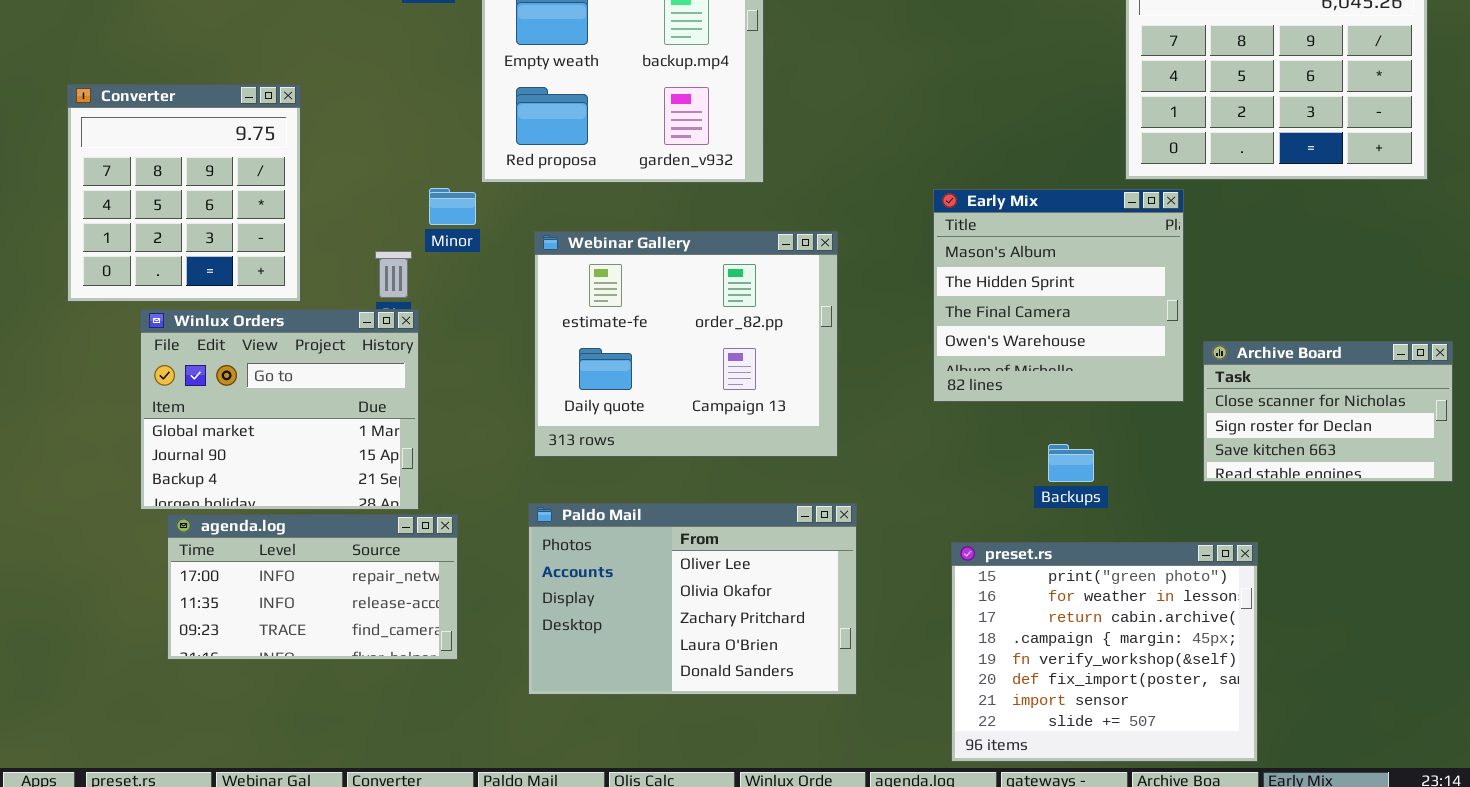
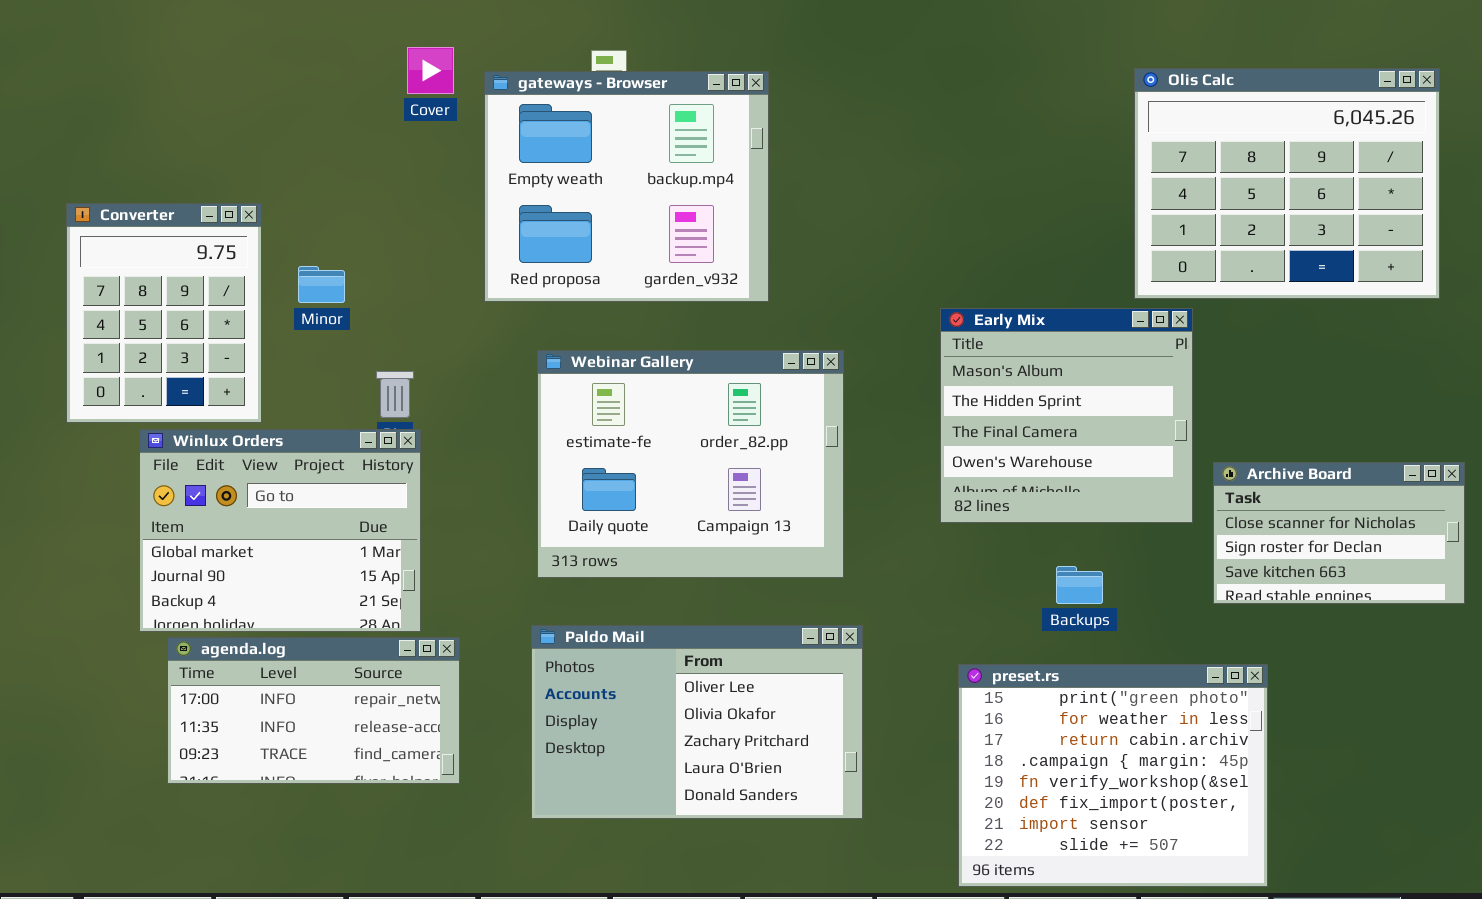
Converter: [67,84,301,302] -> [66,203,262,423], resized
Minor: [429,188,476,225] -> [298,266,345,303], moved

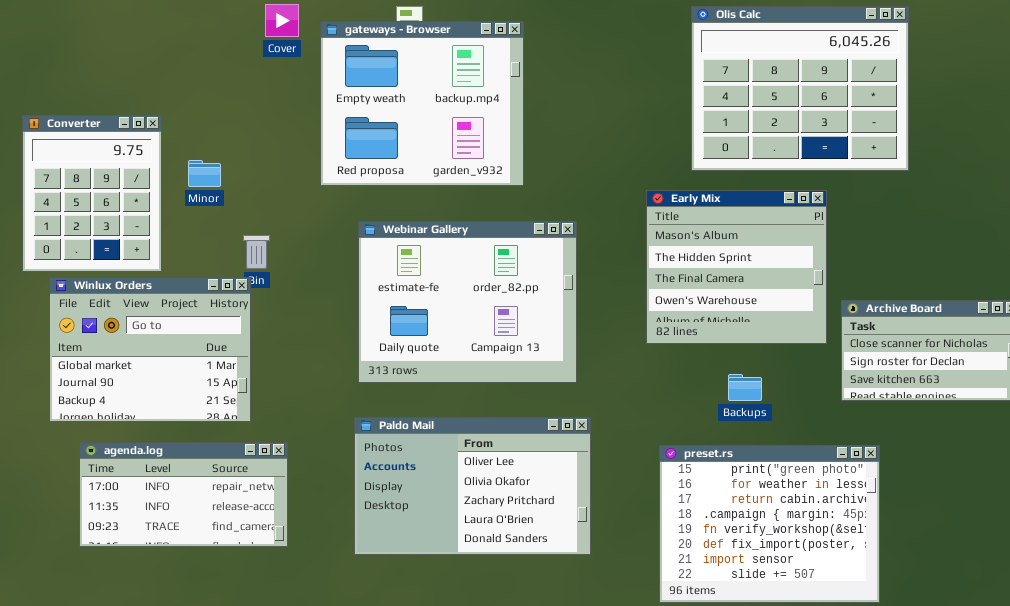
Olis Calc: [1134,68,1440,299] -> [691,6,909,171], moved
Winlux Orders: [139,429,421,632] -> [49,277,251,422], moved
agenda.log: [167,637,460,784] -> [79,442,288,547], moved

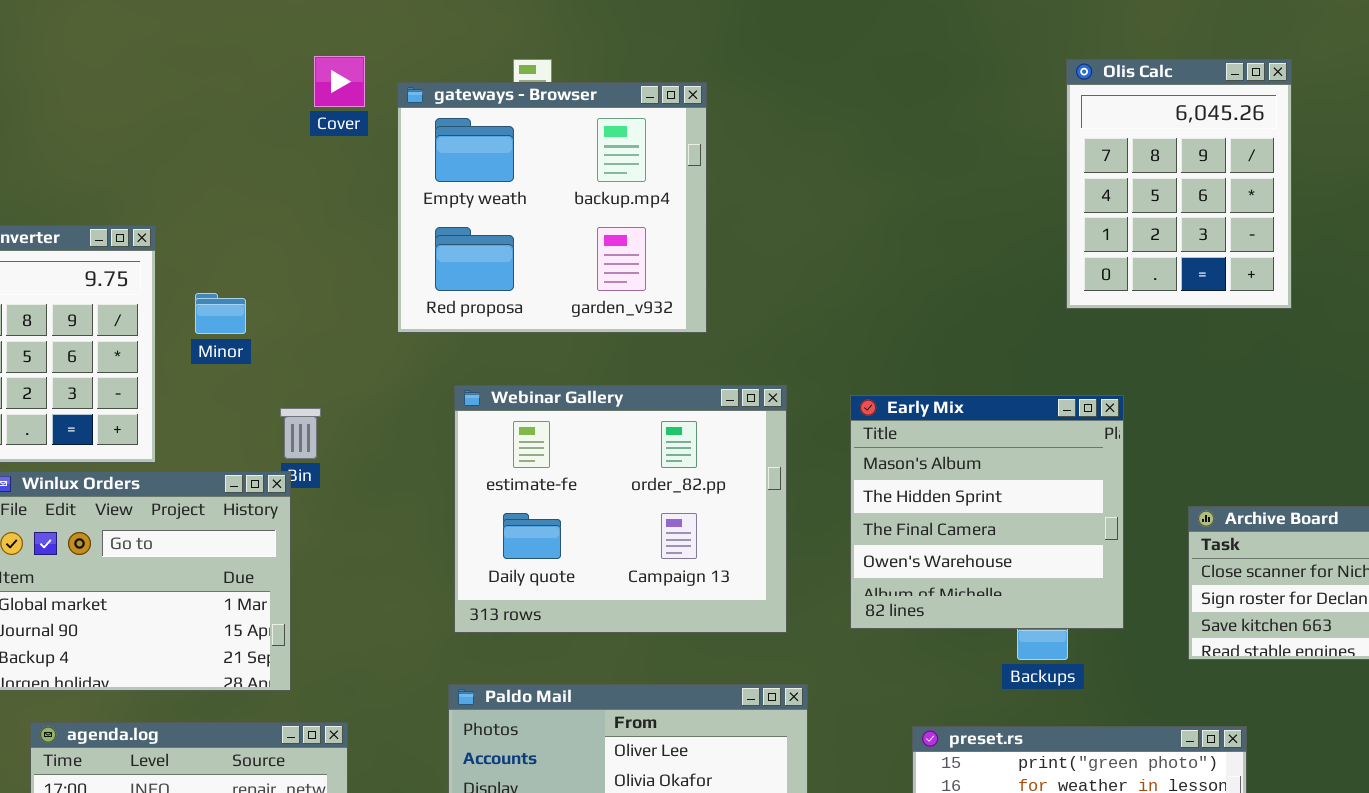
Olis Calc: [691,6,909,171] -> [1066,59,1292,309], resized
Early Mix: [646,190,827,344] -> [850,395,1124,629], moved

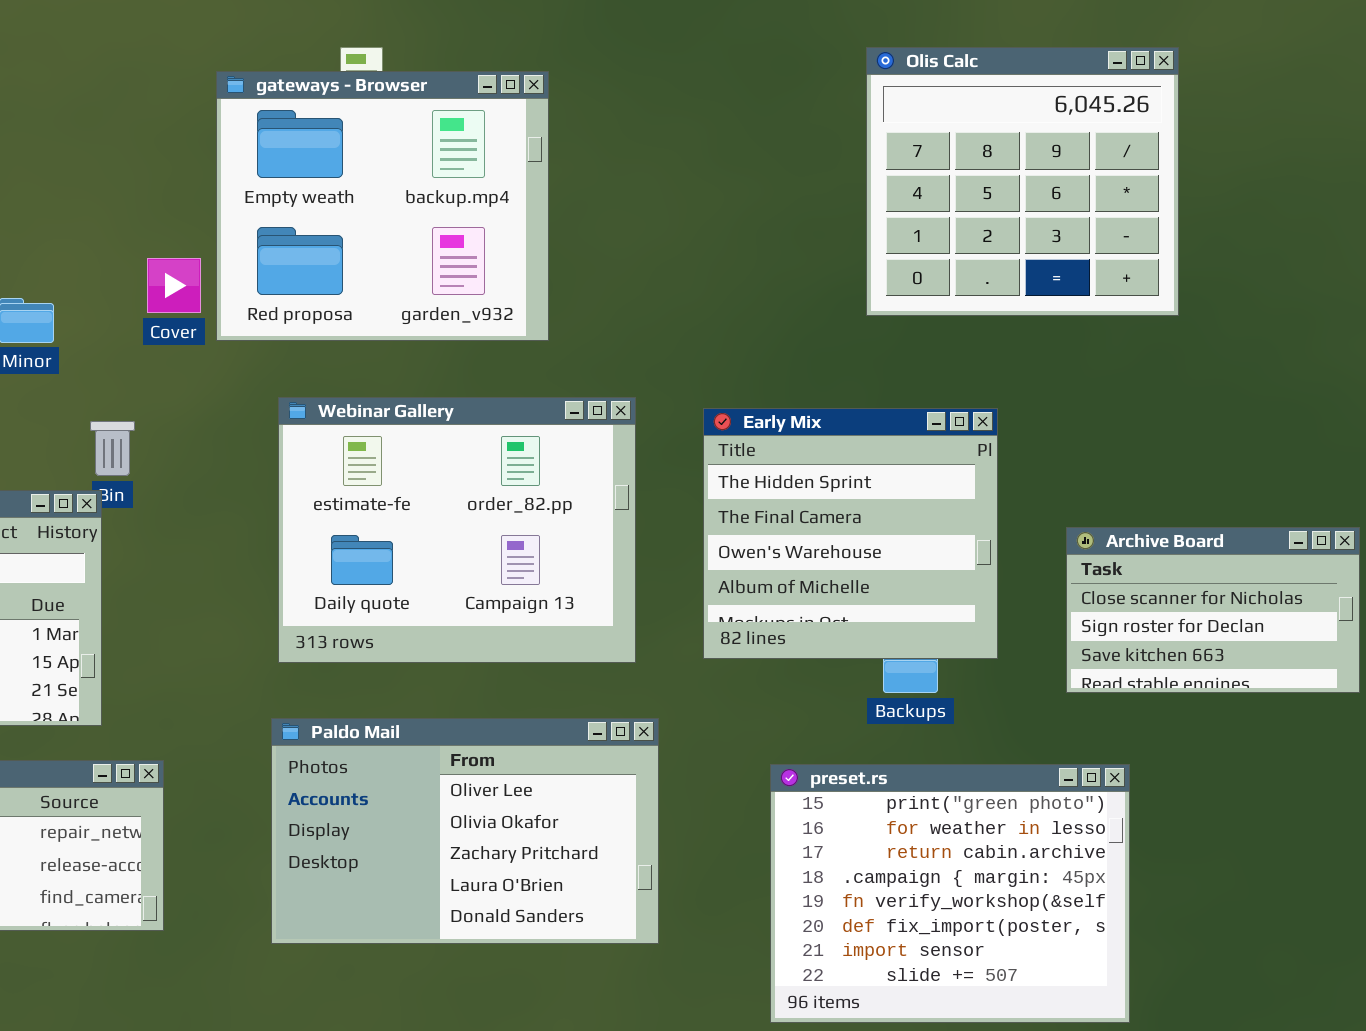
Cover: [314,56,365,107] -> [147,258,201,313], moved
Olis Calc: [1066,59,1292,309] -> [866,47,1179,316], resized
Early Mix: [850,395,1124,629] -> [703,408,998,659], scrolled down 1 row

